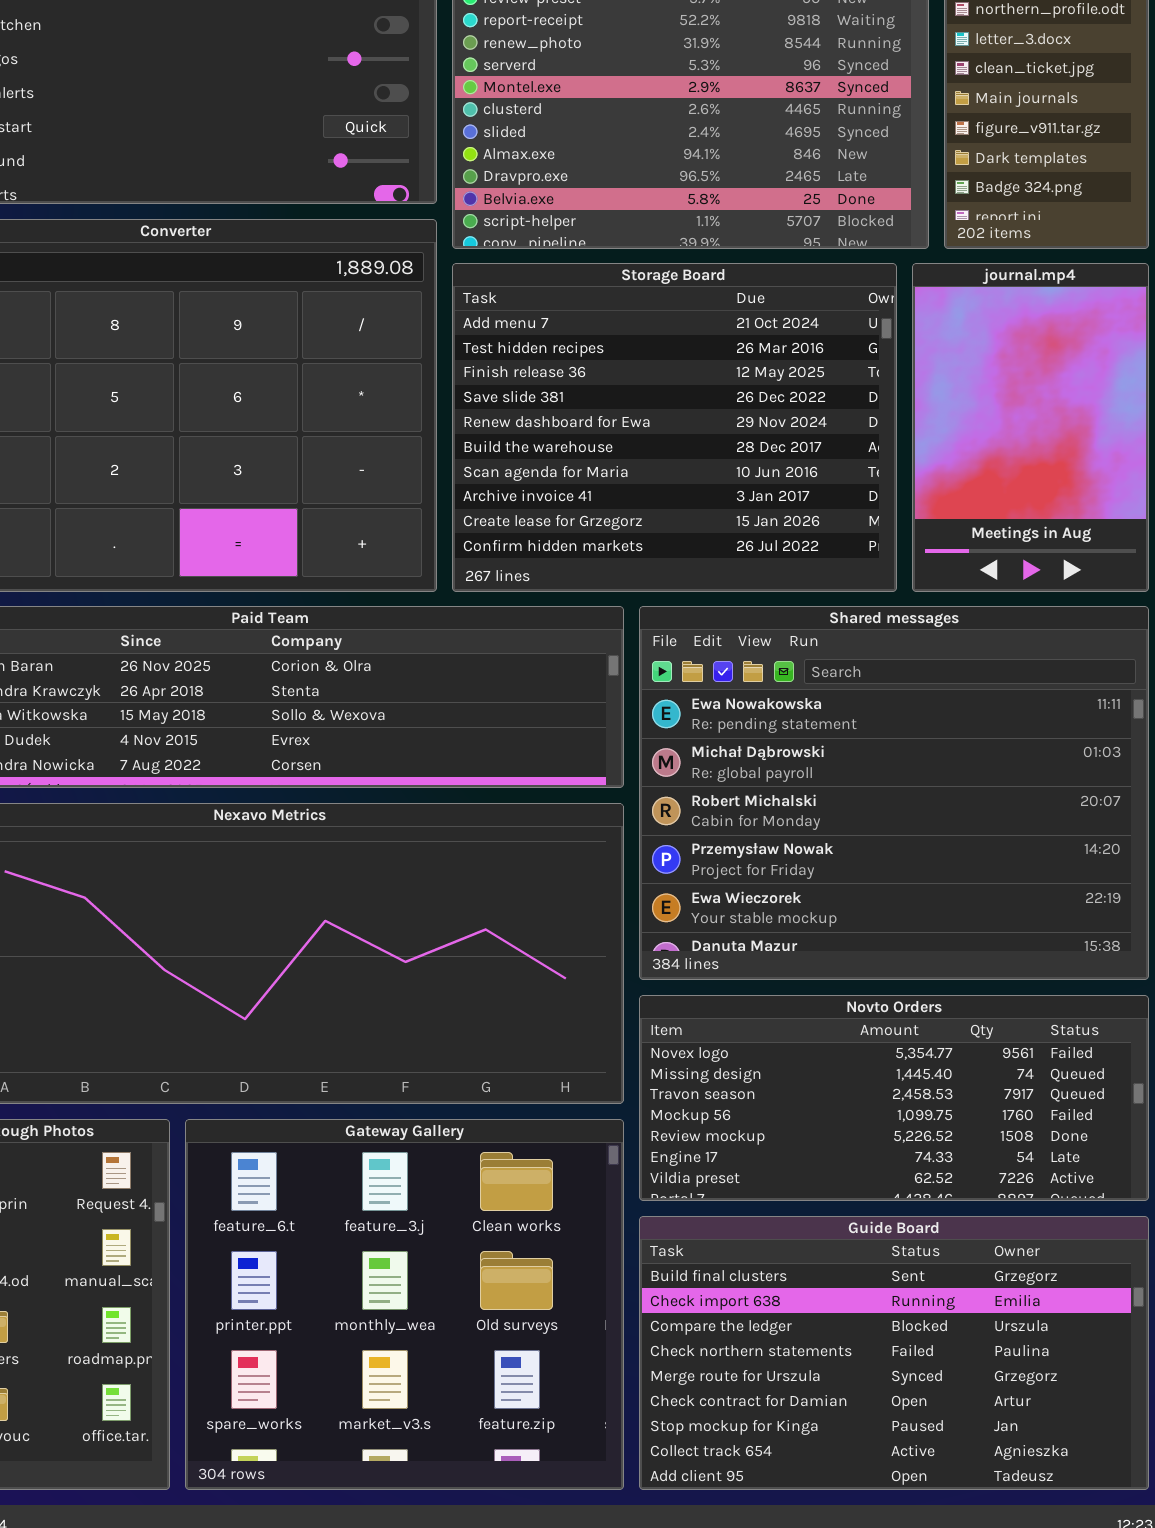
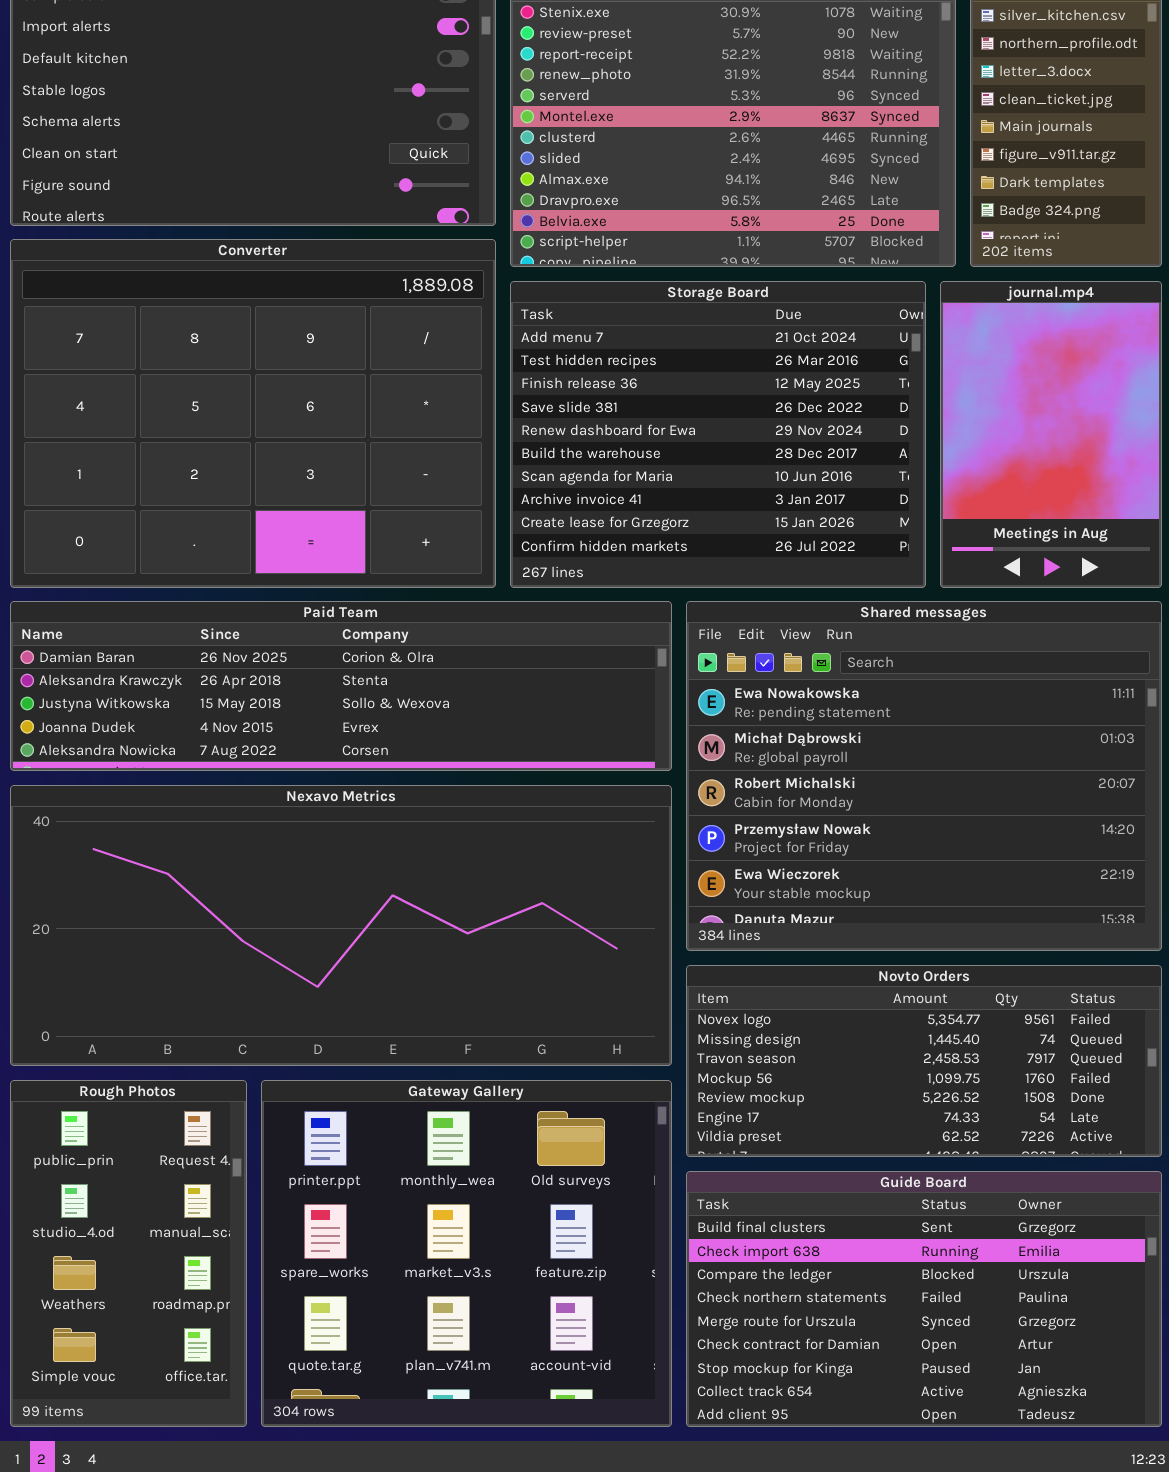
Gateway Gallery: [185,1119,624,1490] -> [261,1080,672,1427], scrolled down 1 row

